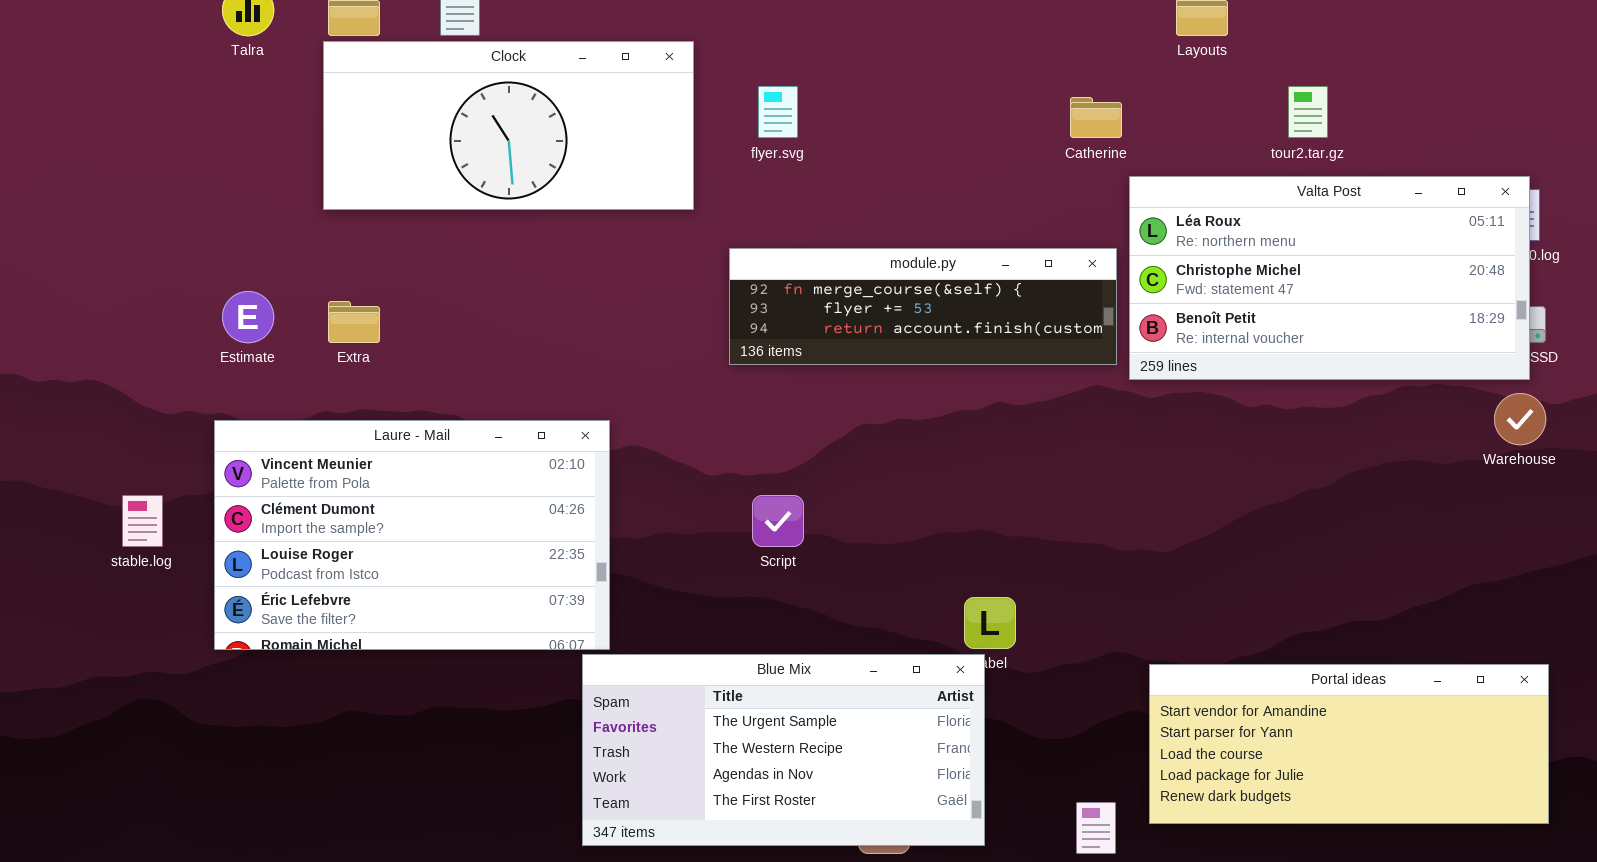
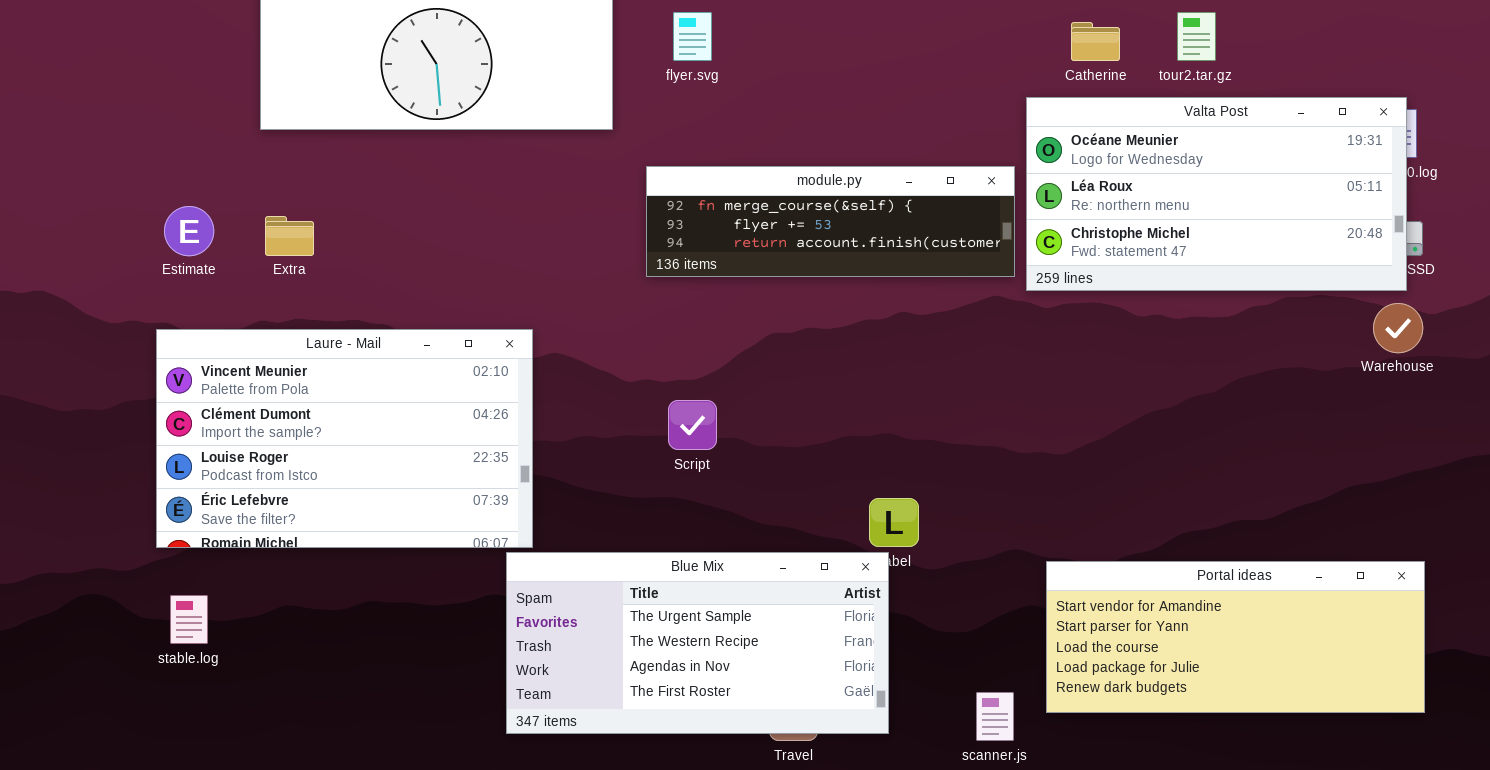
Catherine: [1070,97,1122,138] -> [1071,22,1120,61], moved
Valta Post: [1129,176,1530,380] -> [1026,97,1407,291], scrolled up 1 row
stable.log: [122,495,163,547] -> [170,595,208,644], moved

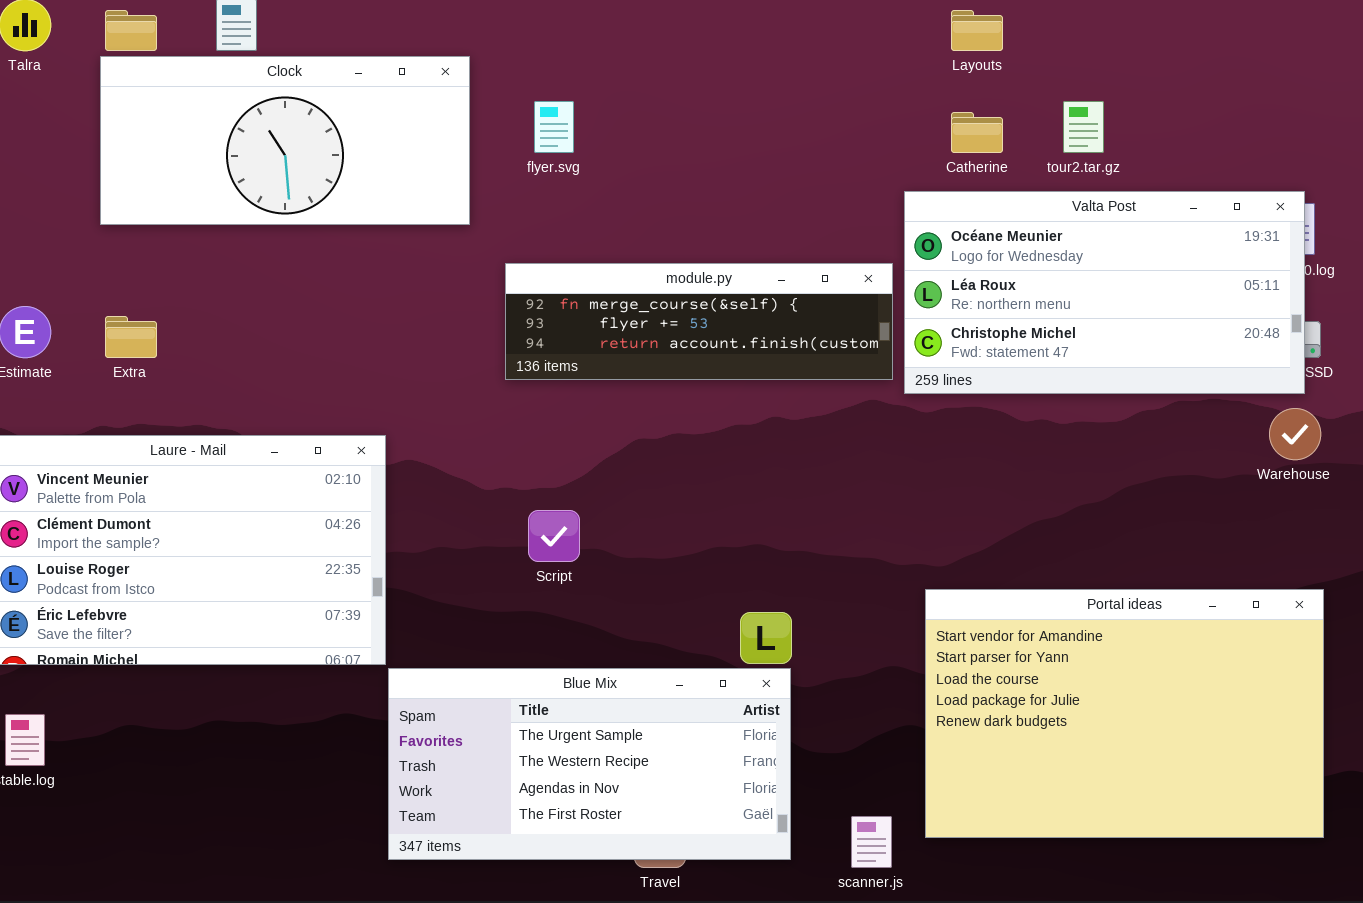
Blue Mix: [506,552,889,734] -> [388,668,791,860], moved
Portal ideas: [1046,561,1425,713] -> [925,589,1324,838], resized

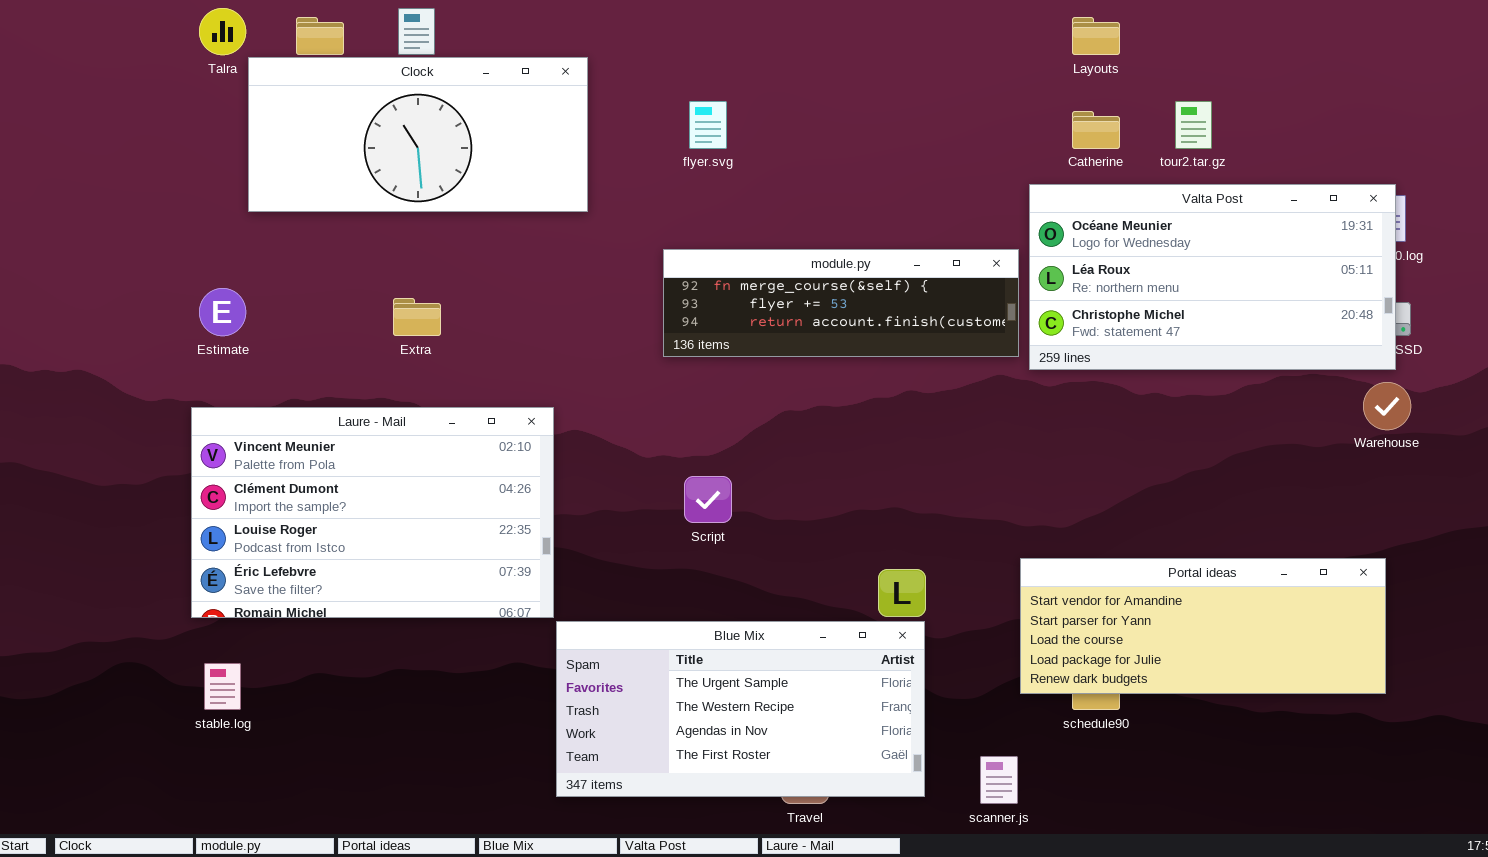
Clock: [100,56,470,225] -> [248,57,588,212], moved
Extra: [105,316,157,358] -> [393,298,441,336], moved
Portal ideas: [925,589,1324,838] -> [1020,558,1386,694], moved, resized

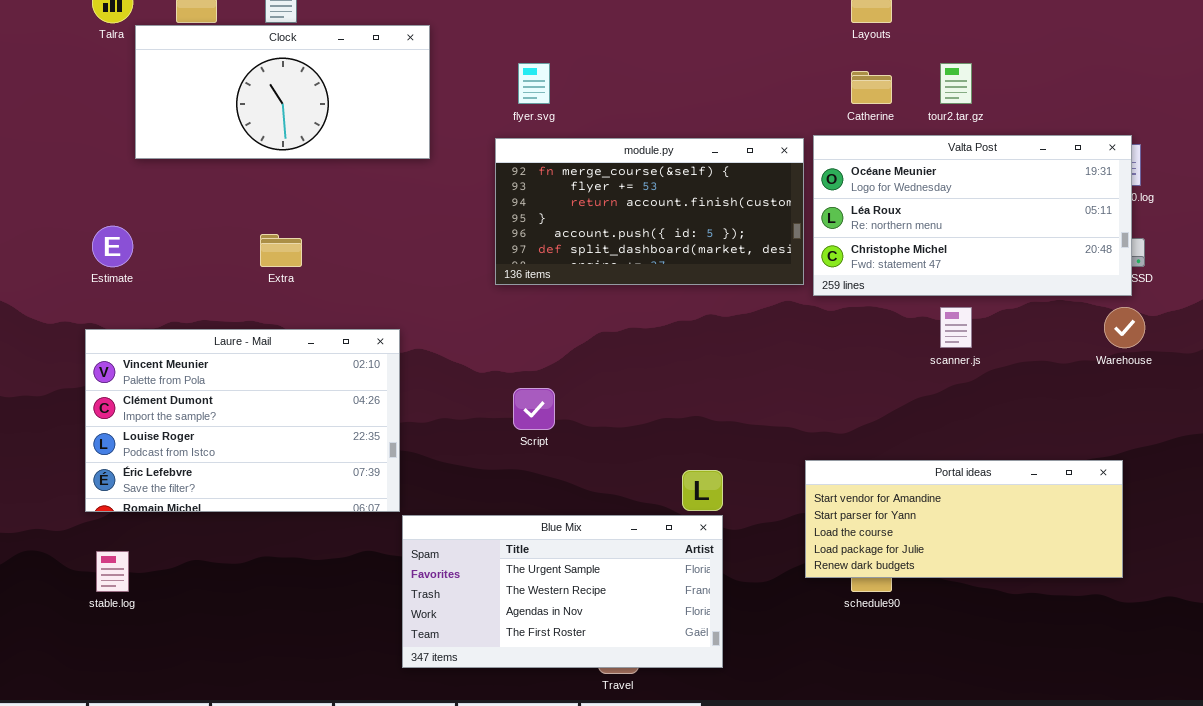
module.py: [663,249,1019,357] -> [495,138,804,285], resized
scanner.js: [980,756,1018,804] -> [940,307,972,348], moved

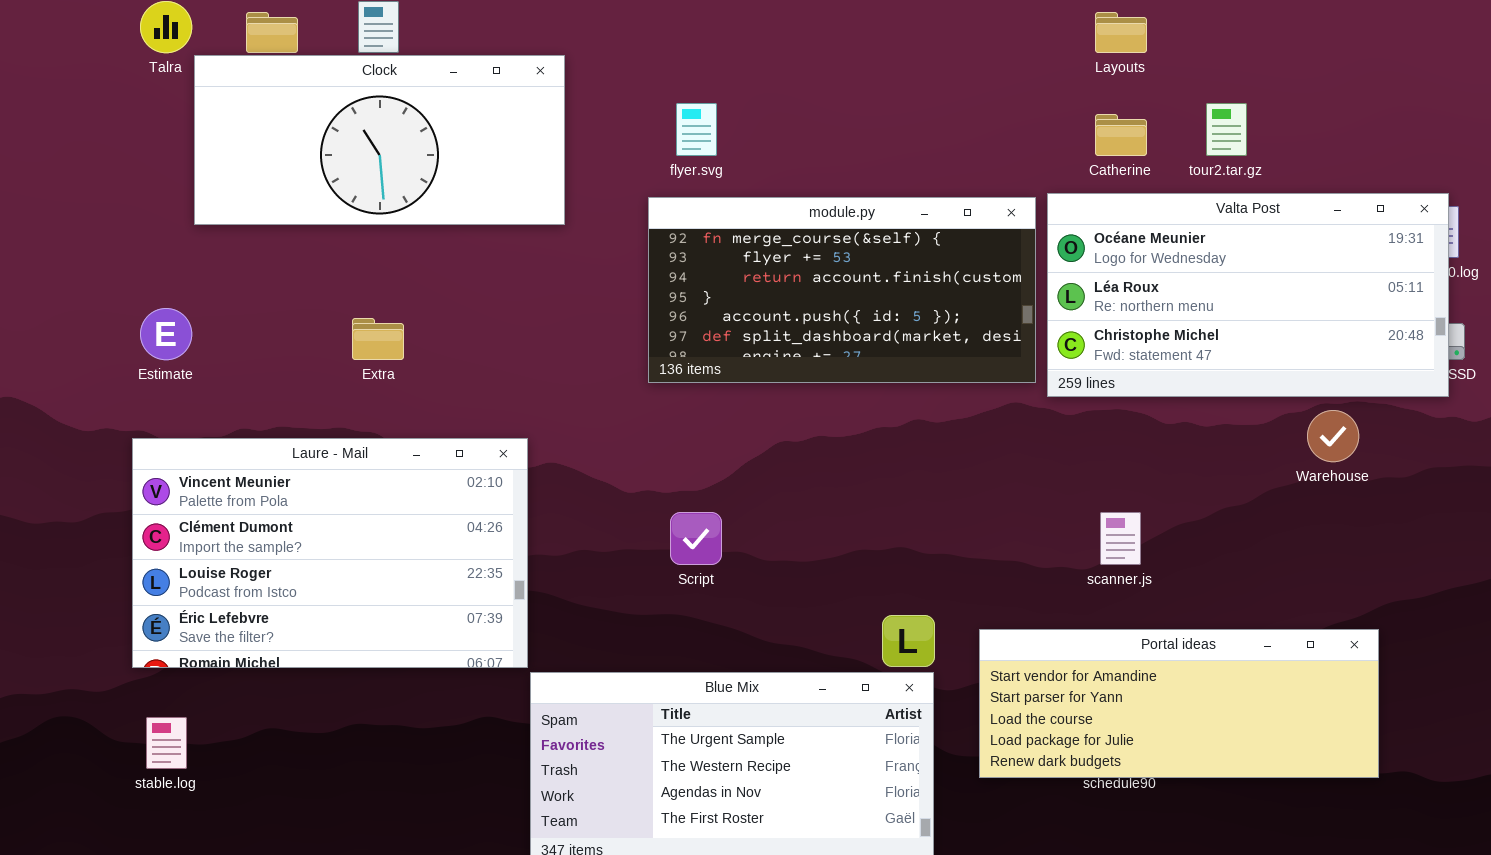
scanner.js: [940,307,972,348] -> [1100,512,1141,565], moved
Warehouse: [1104,307,1145,348] -> [1307,410,1359,462], moved
Portal ideas: [805,460,1123,578] -> [979,629,1379,778], moved

